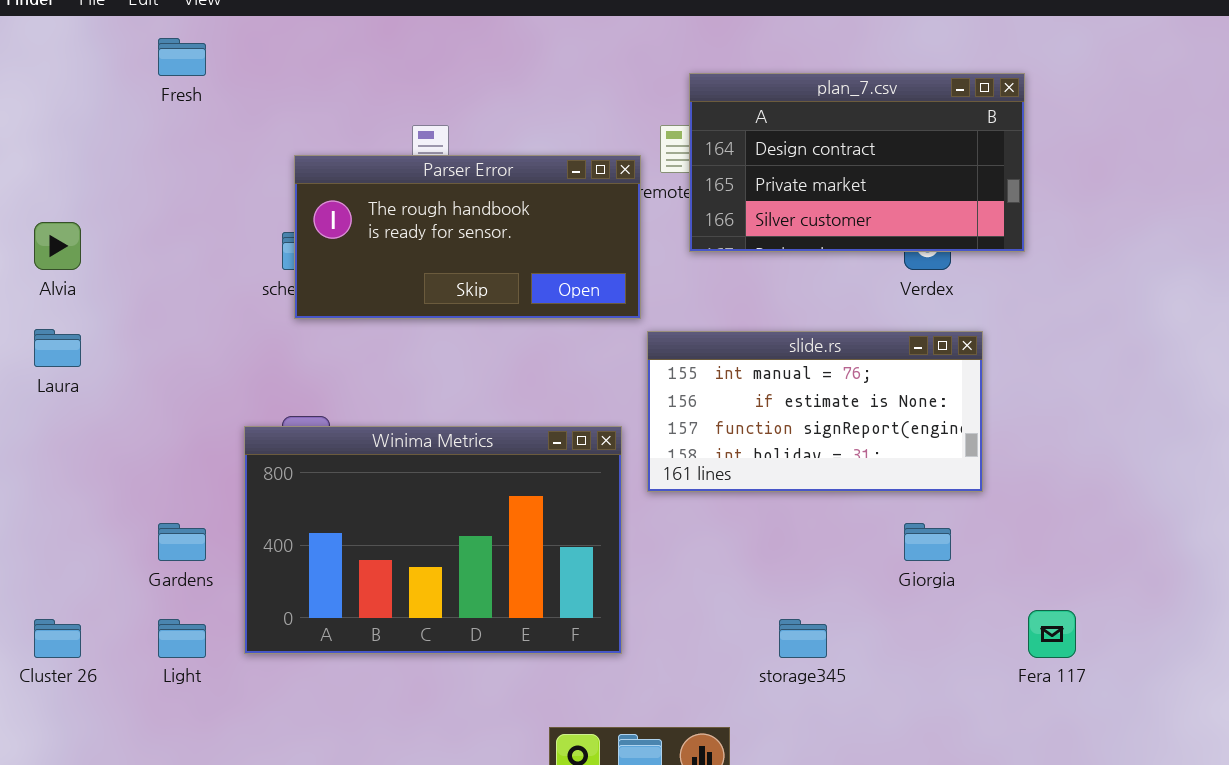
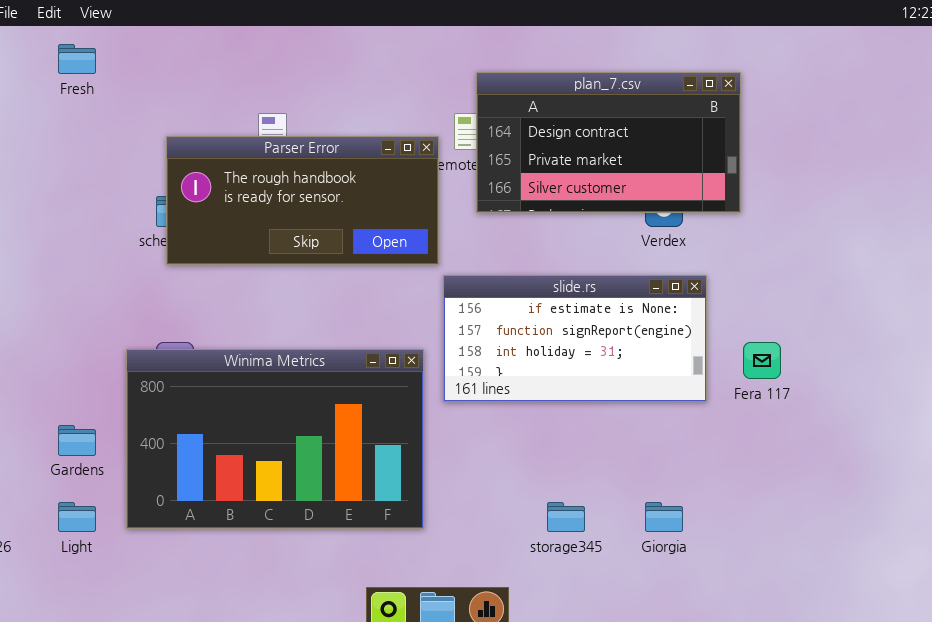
slide.rs: [647,331,983,492] -> [443,275,707,402], scrolled down 1 row
Giorgia: [904,523,951,561] -> [645,502,683,532], moved
Fera 117: [1028,610,1076,658] -> [743,342,781,379], moved

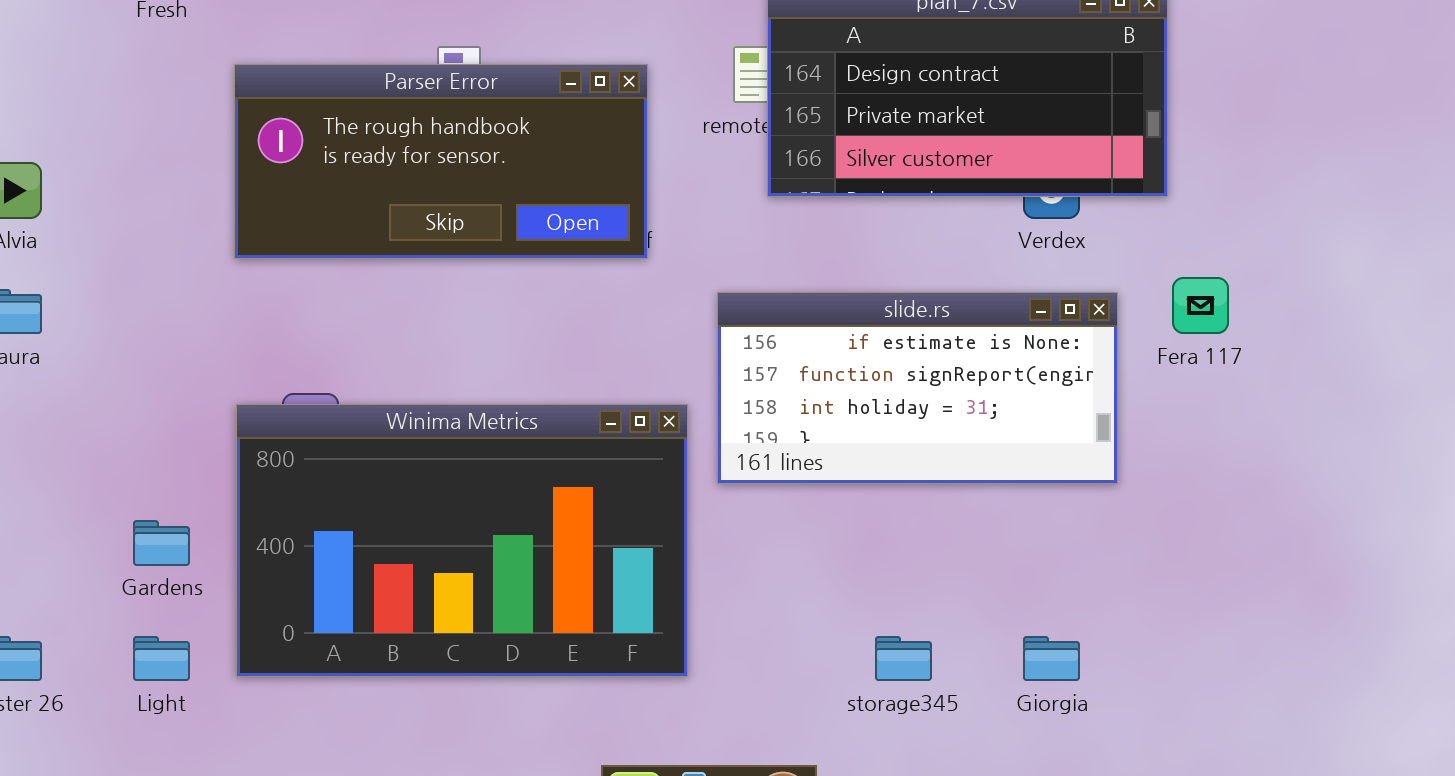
Parser Error: [166,136,439,265] -> [234,64,648,259], moved
Fera 117: [743,342,781,379] -> [1172,277,1229,334], moved

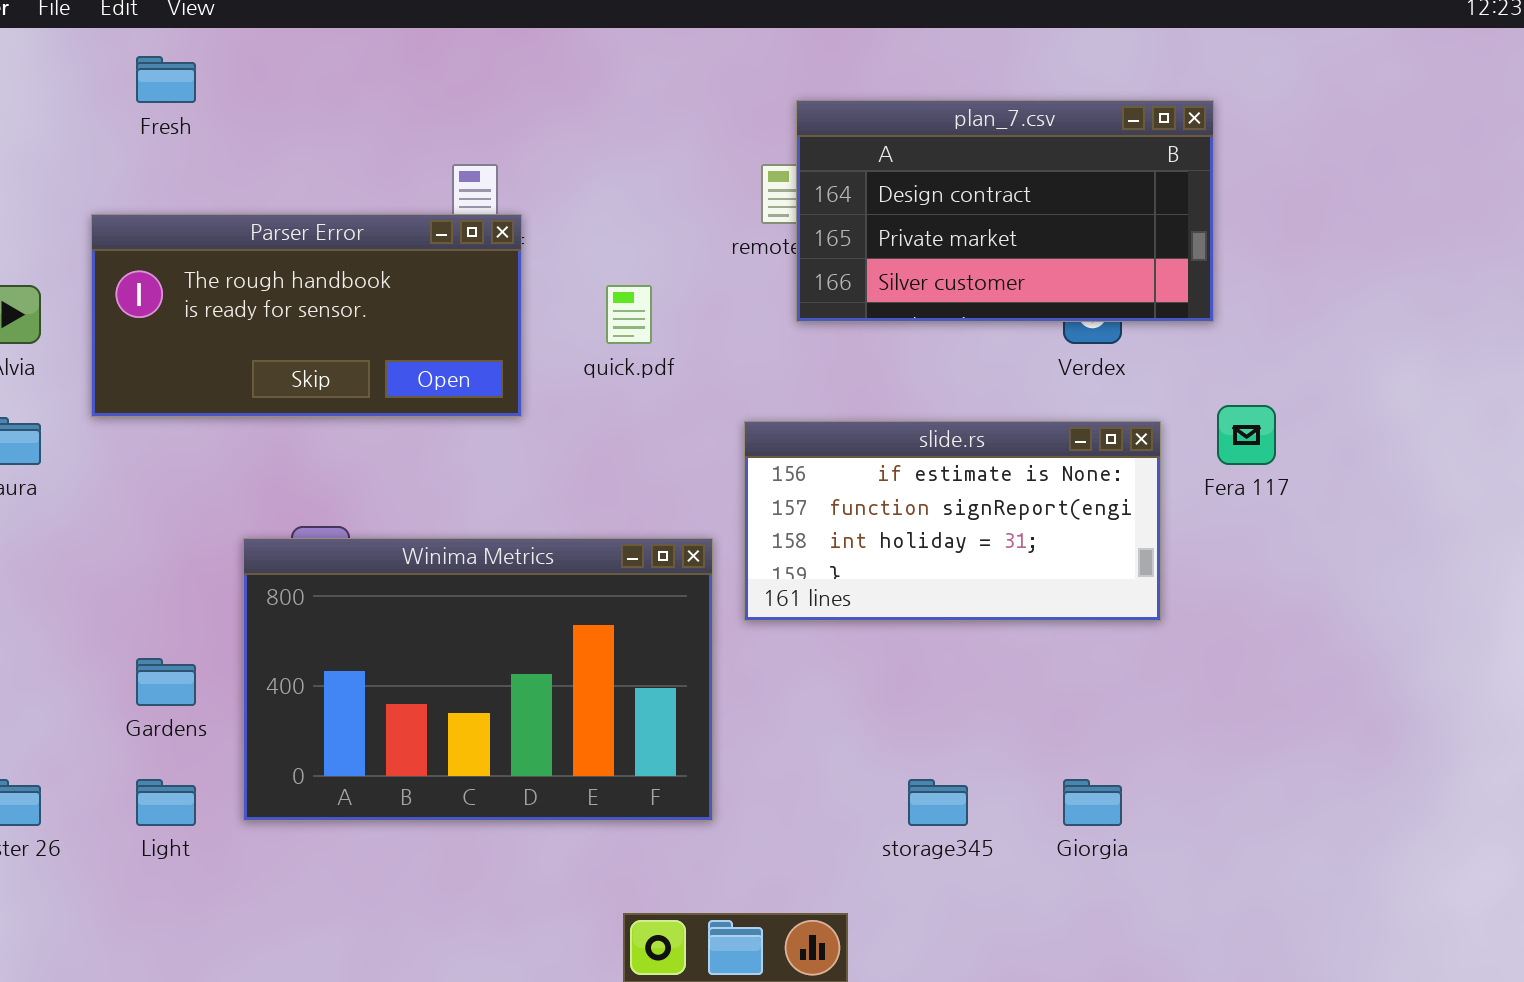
Parser Error: [234,64,648,259] -> [91,214,522,417], moved

